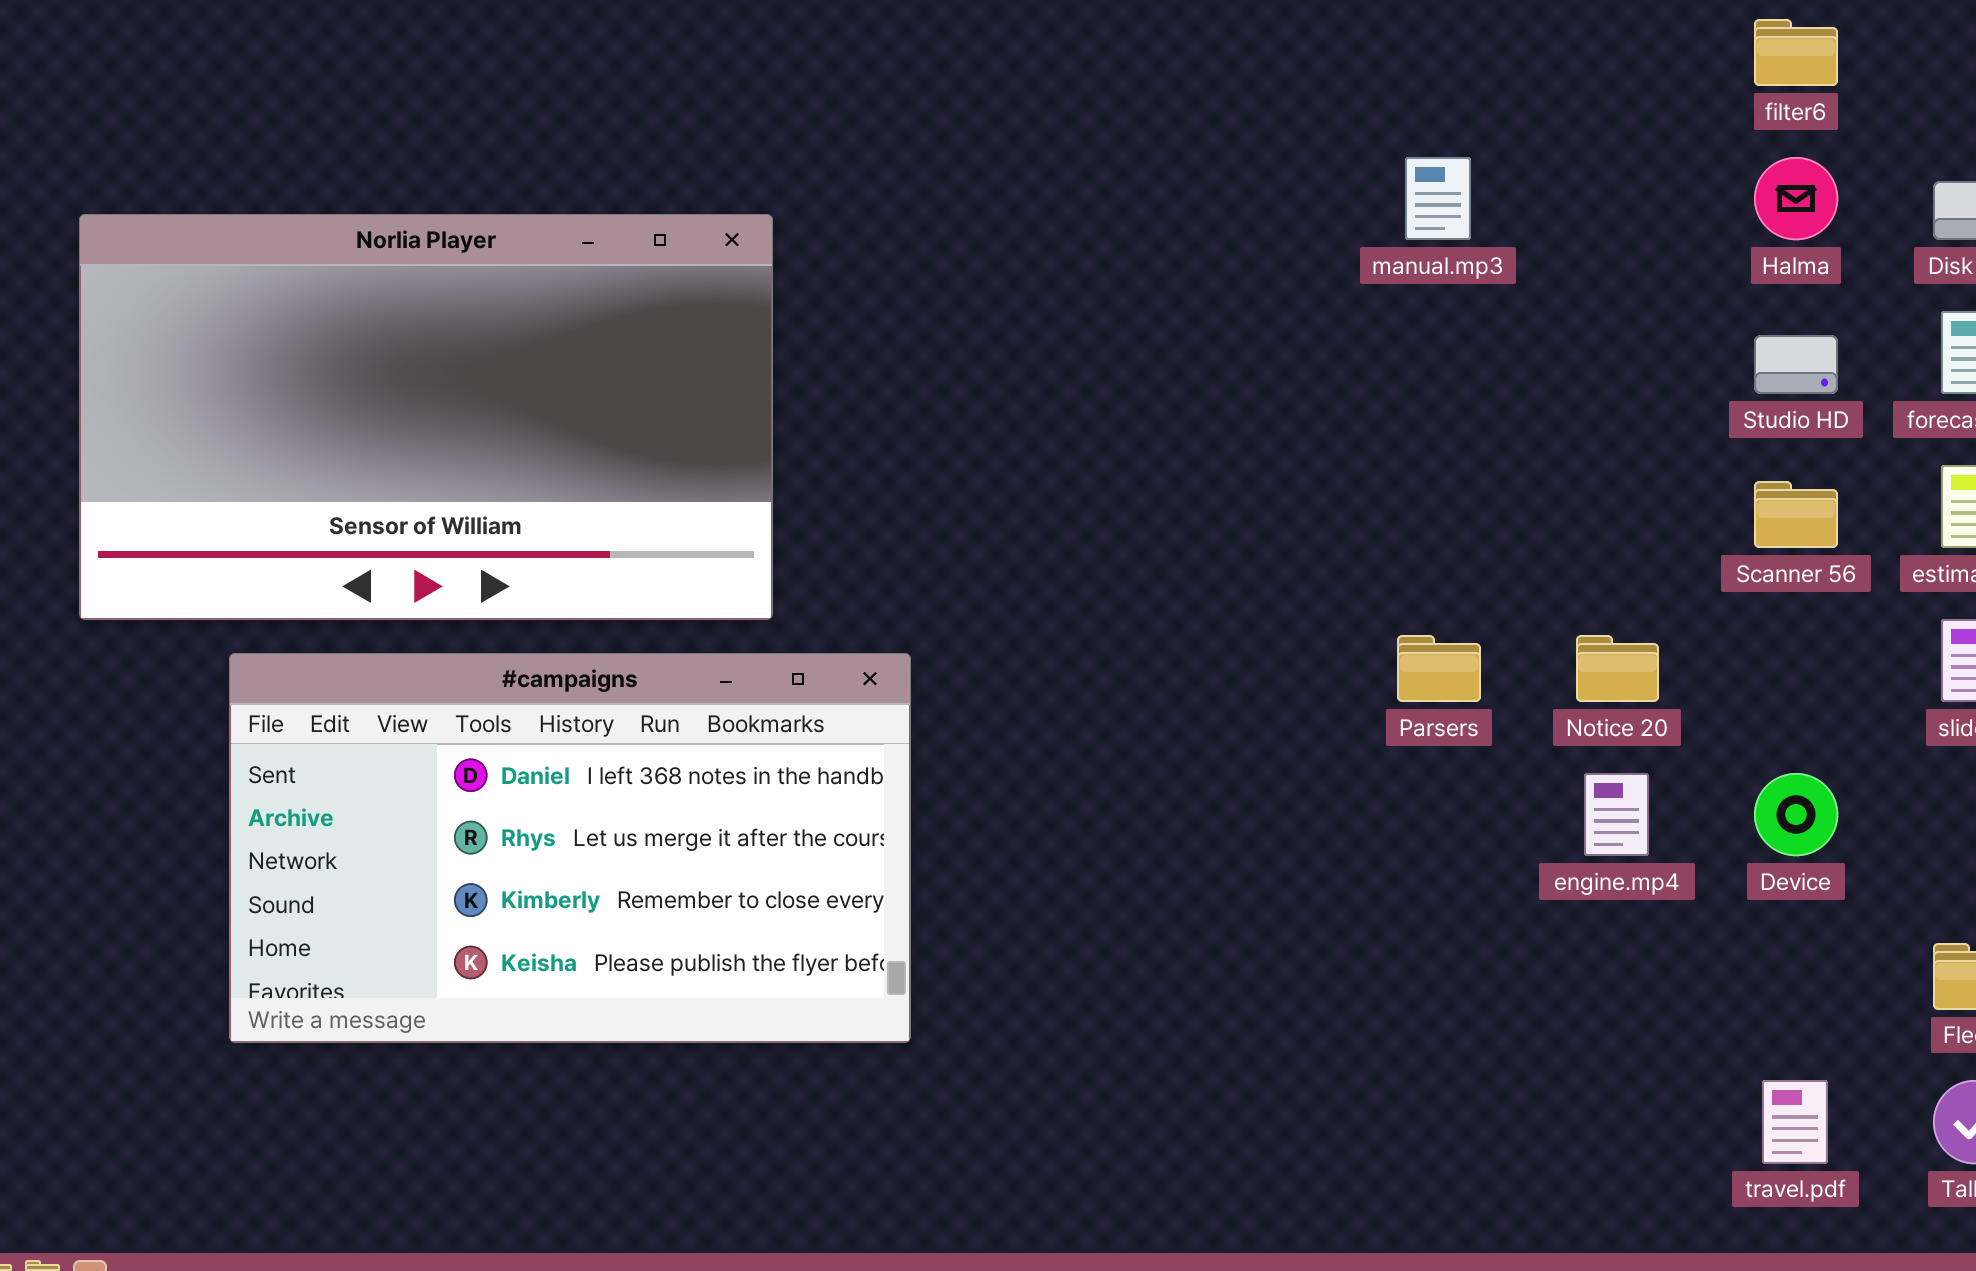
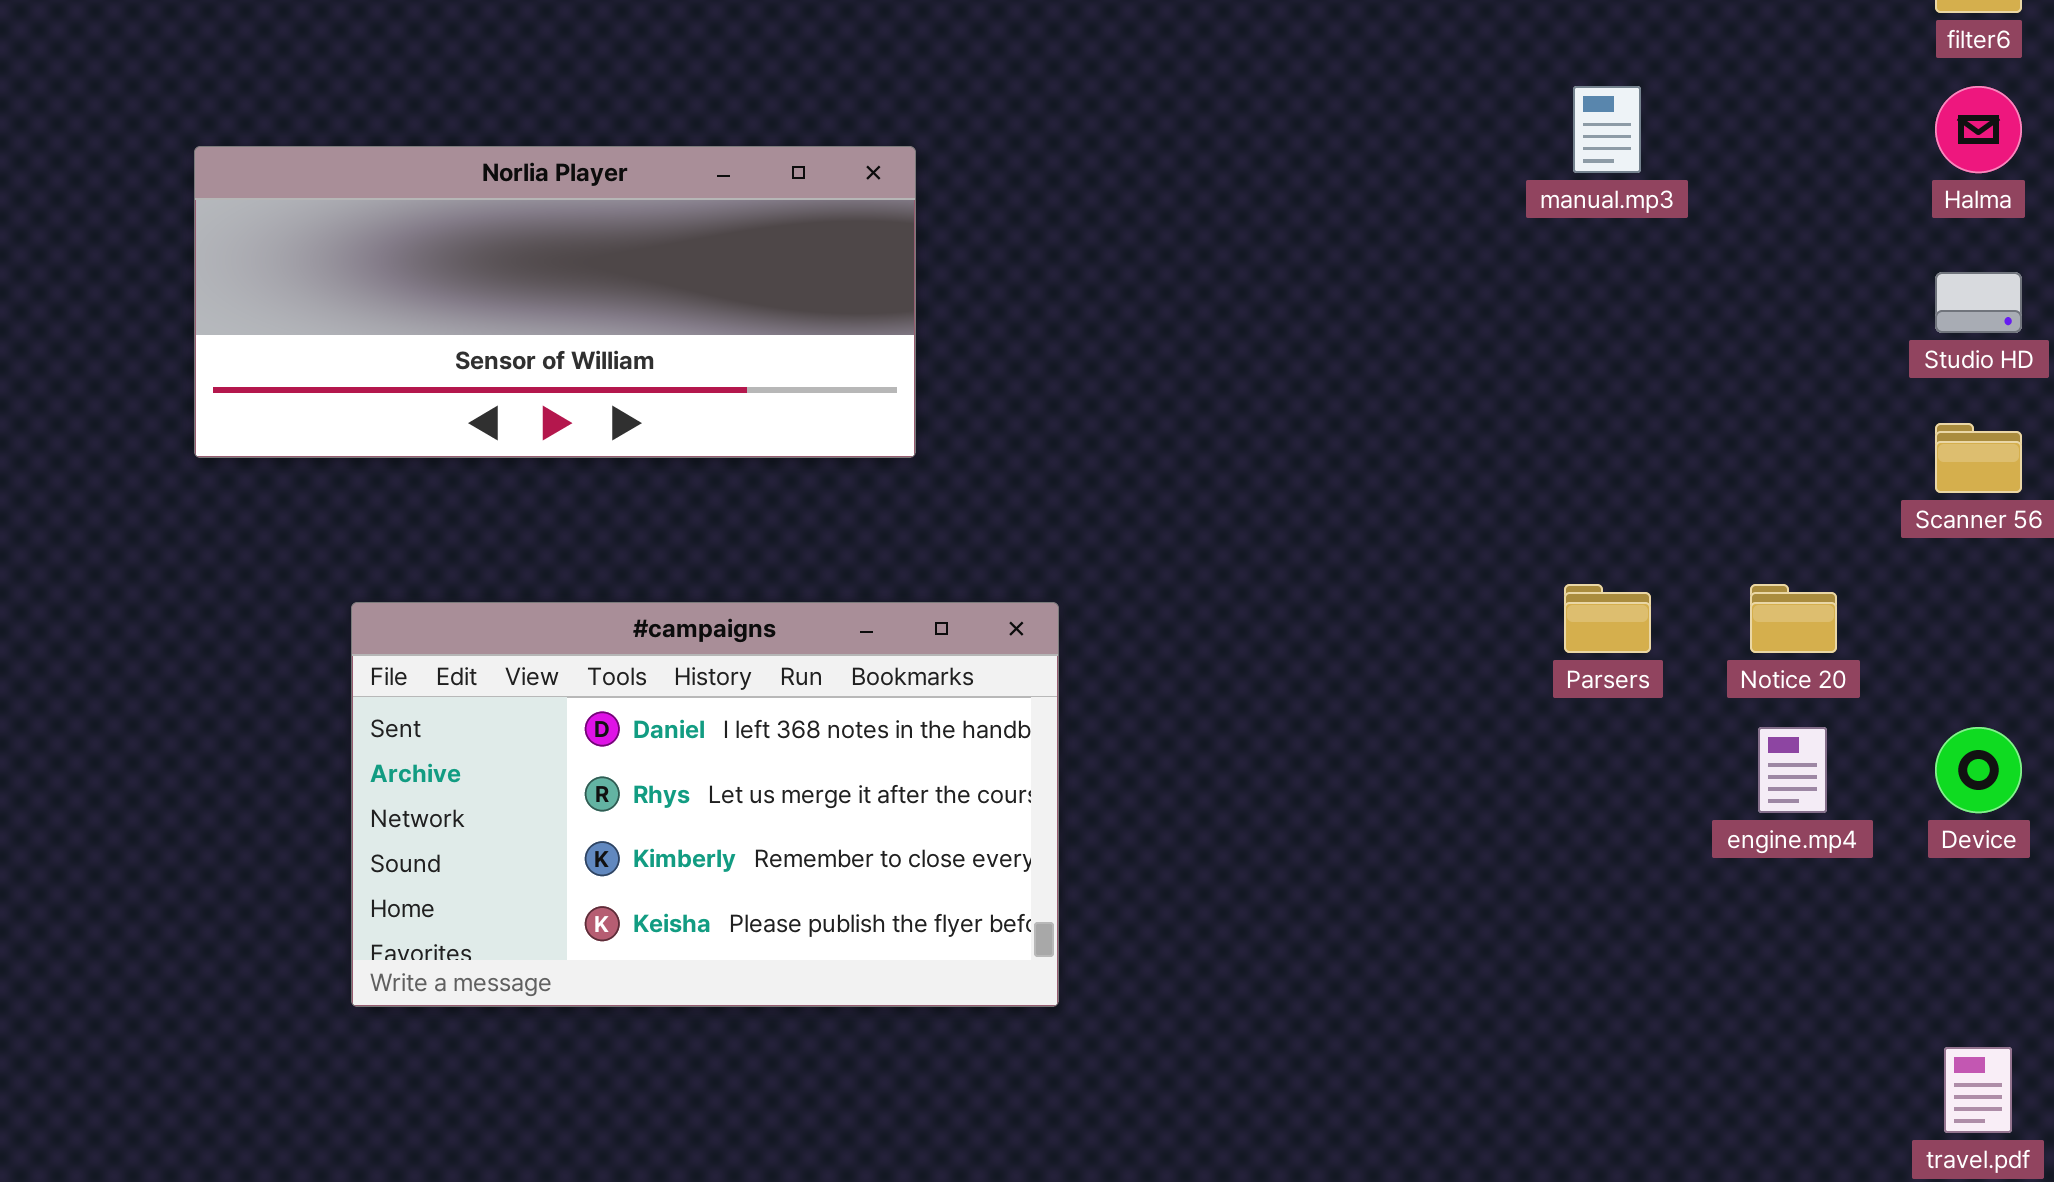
Norlia Player: [79,214,773,620] -> [194,146,916,458], resized

